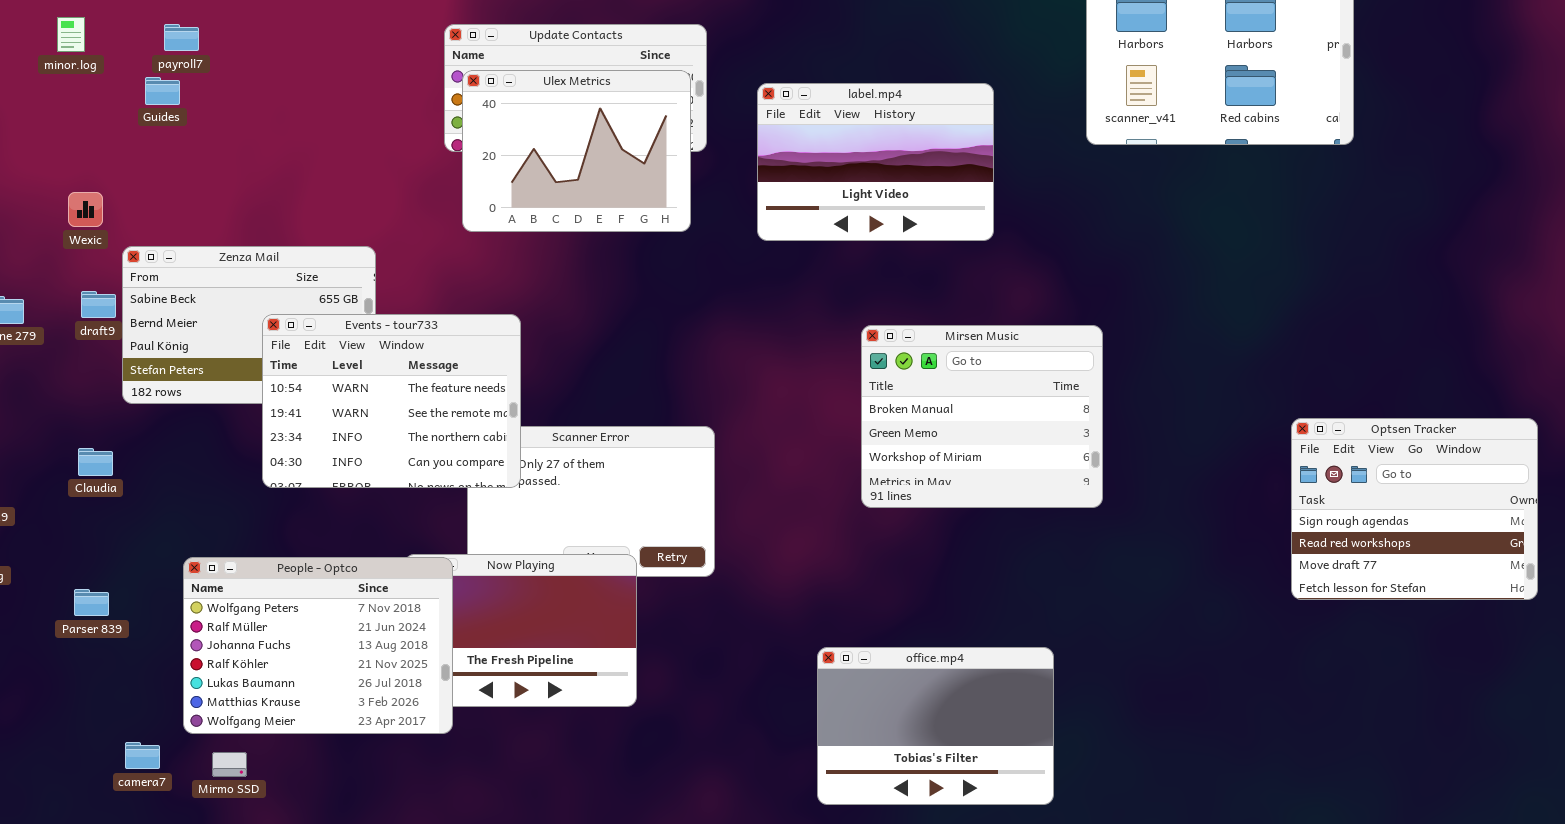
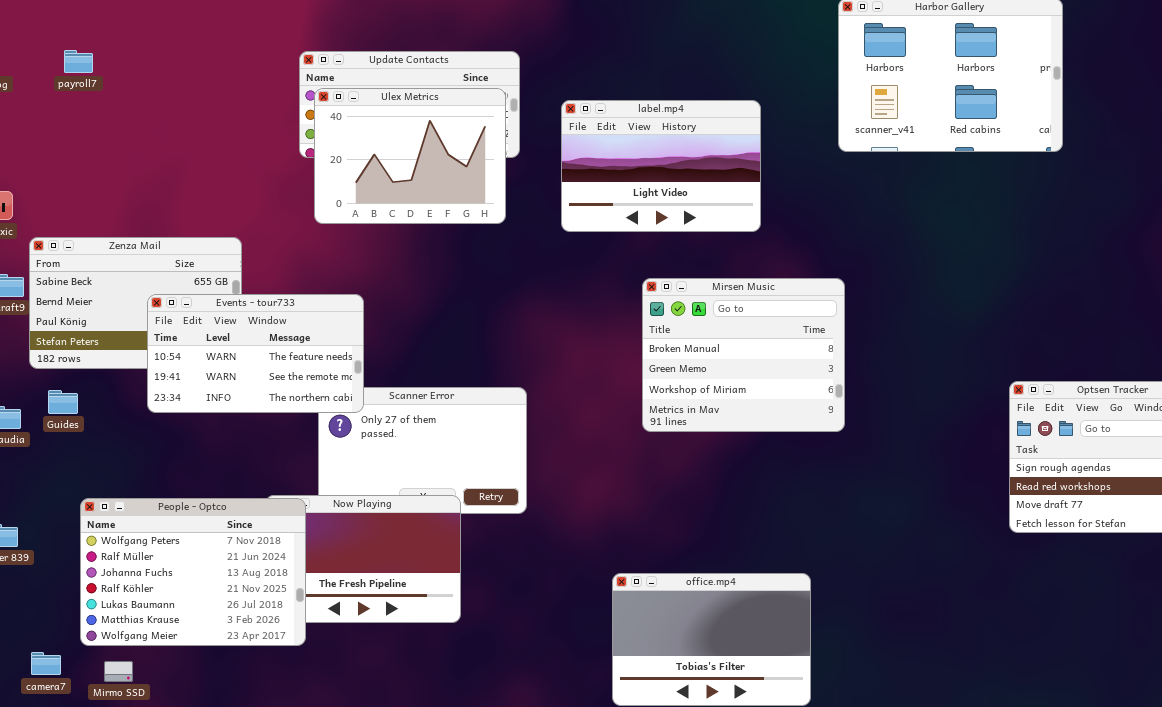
Guides: [145,77,180,105] -> [48,390,78,414], moved
Events - tour733: [262,314,521,488] -> [147,294,364,413], resized
Mirsen Music: [861,325,1103,508] -> [642,278,845,432], moved

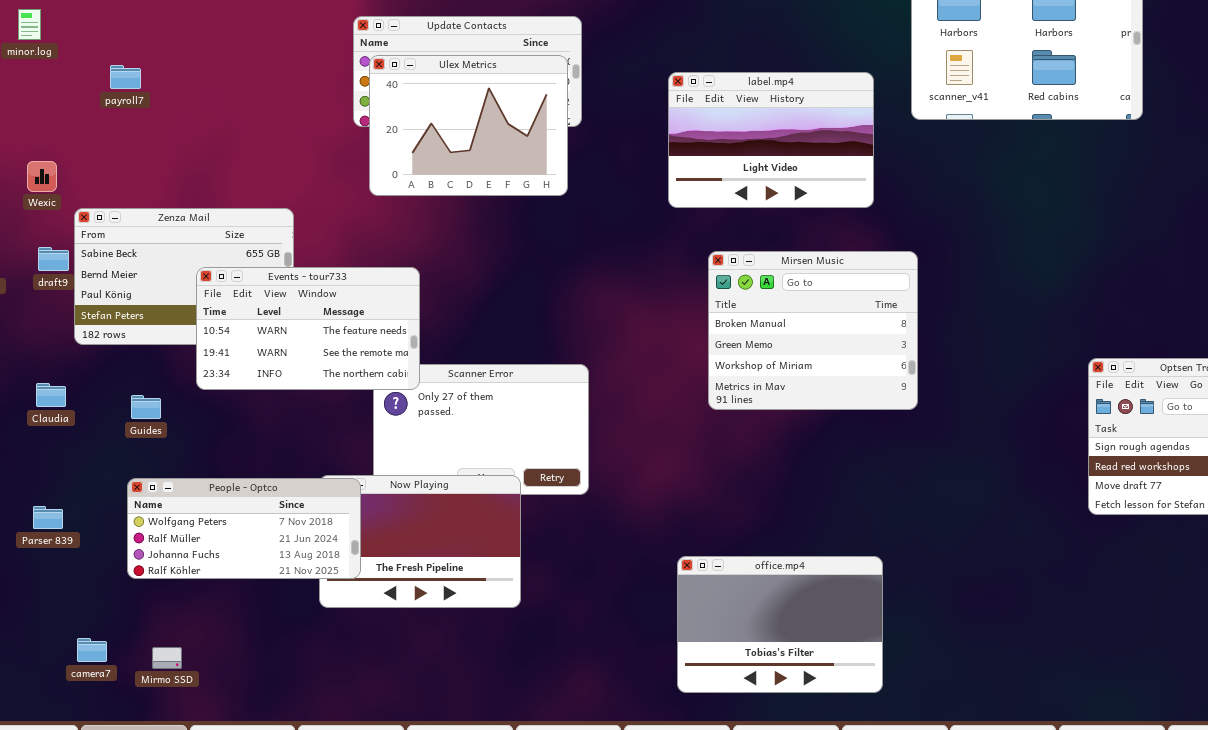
payroll7: [64,50,93,73] -> [110,65,141,89], moved
label.mp4: [561,100,761,232] -> [668,72,874,208], moved
Guides: [48,390,78,414] -> [131,395,161,419], moved
People - Optco: [80,498,306,646] -> [127,478,361,579], resized

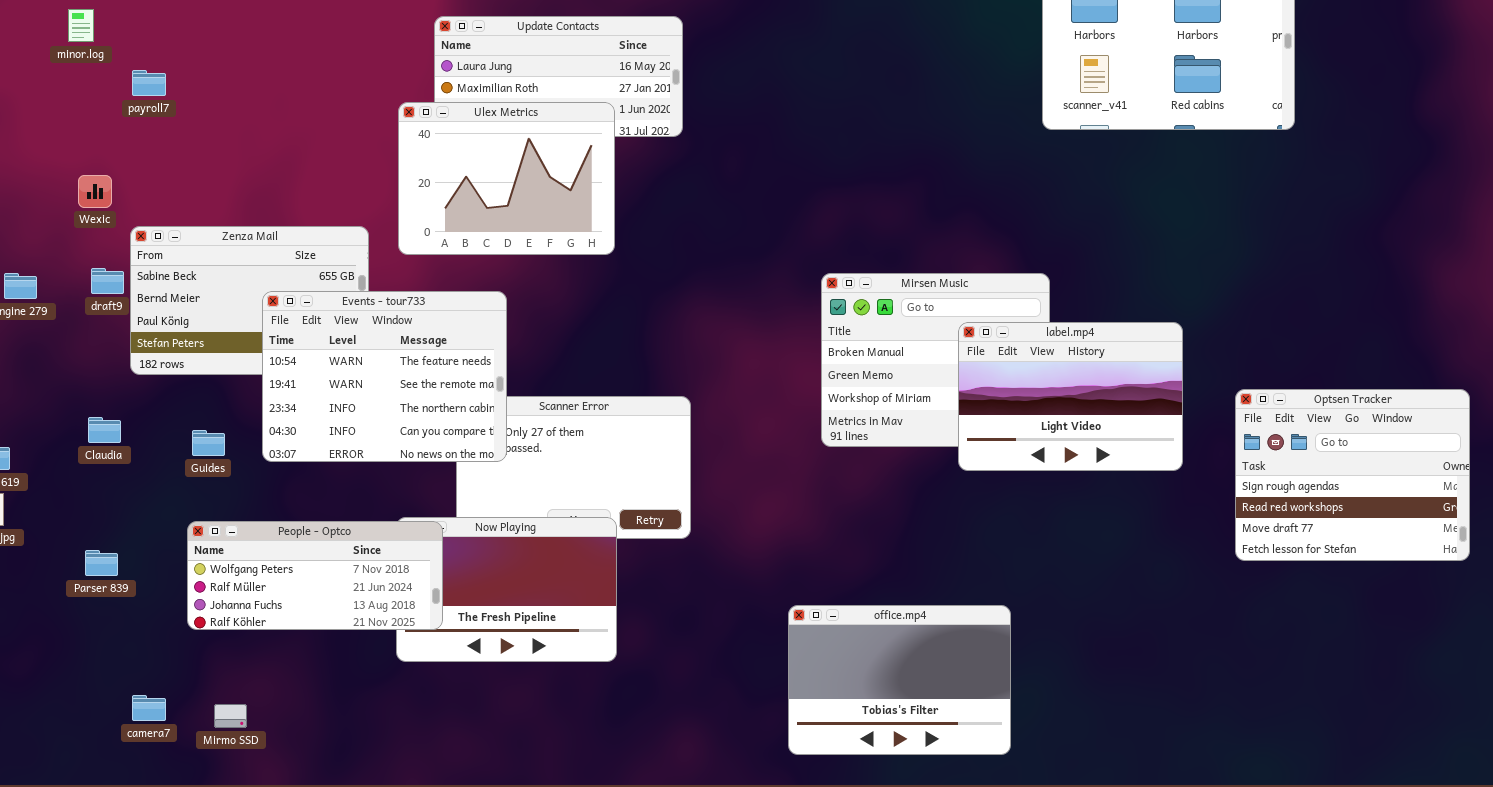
Ulex Metrics: [369,55,568,196] -> [398,102,615,255], moved
payroll7: [110,65,141,89] -> [132,70,166,96], moved
label.mp4: [668,72,874,208] -> [958,322,1183,471], moved
Events - tour733: [196,267,420,390] -> [262,291,507,462], resized

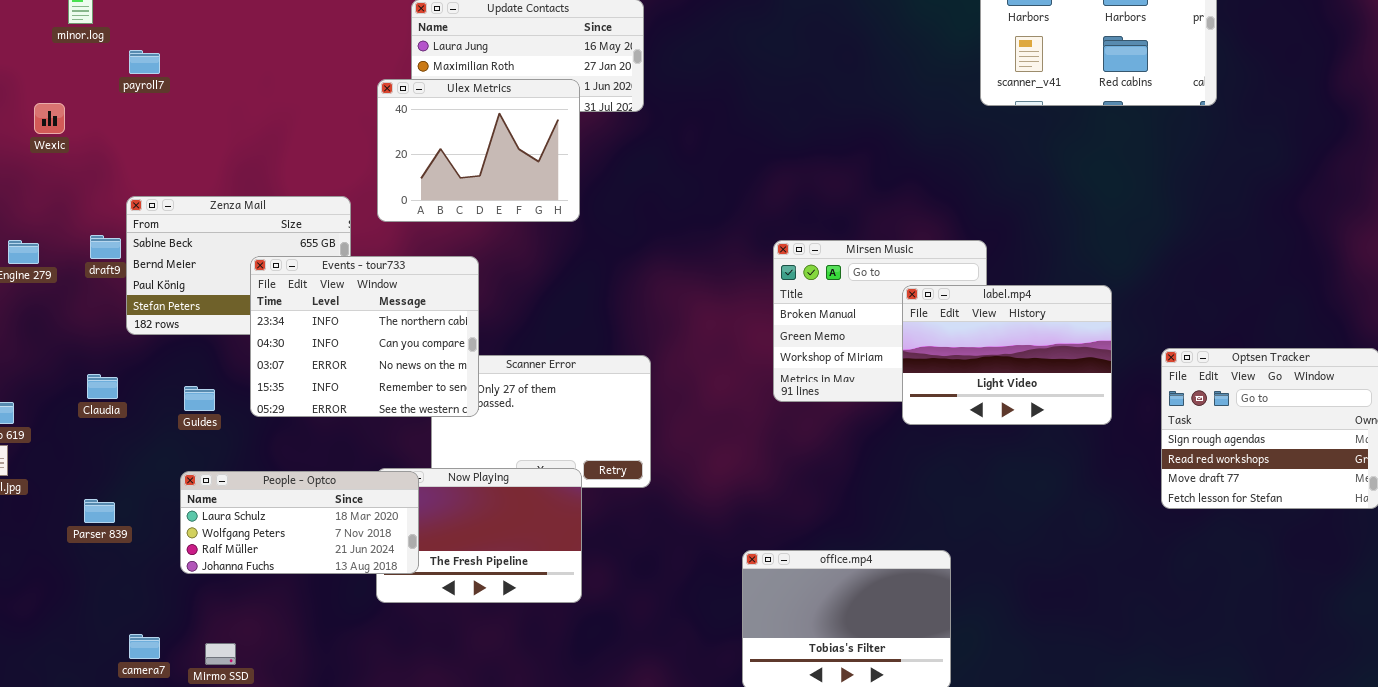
Wexic: [78,175,112,208] -> [34,103,65,134], moved
Events - tour733: [262,291,507,462] -> [250,256,479,417], scrolled down 2 rows
People - Optco: [187,521,443,630] -> [180,471,419,574], scrolled up 1 row

